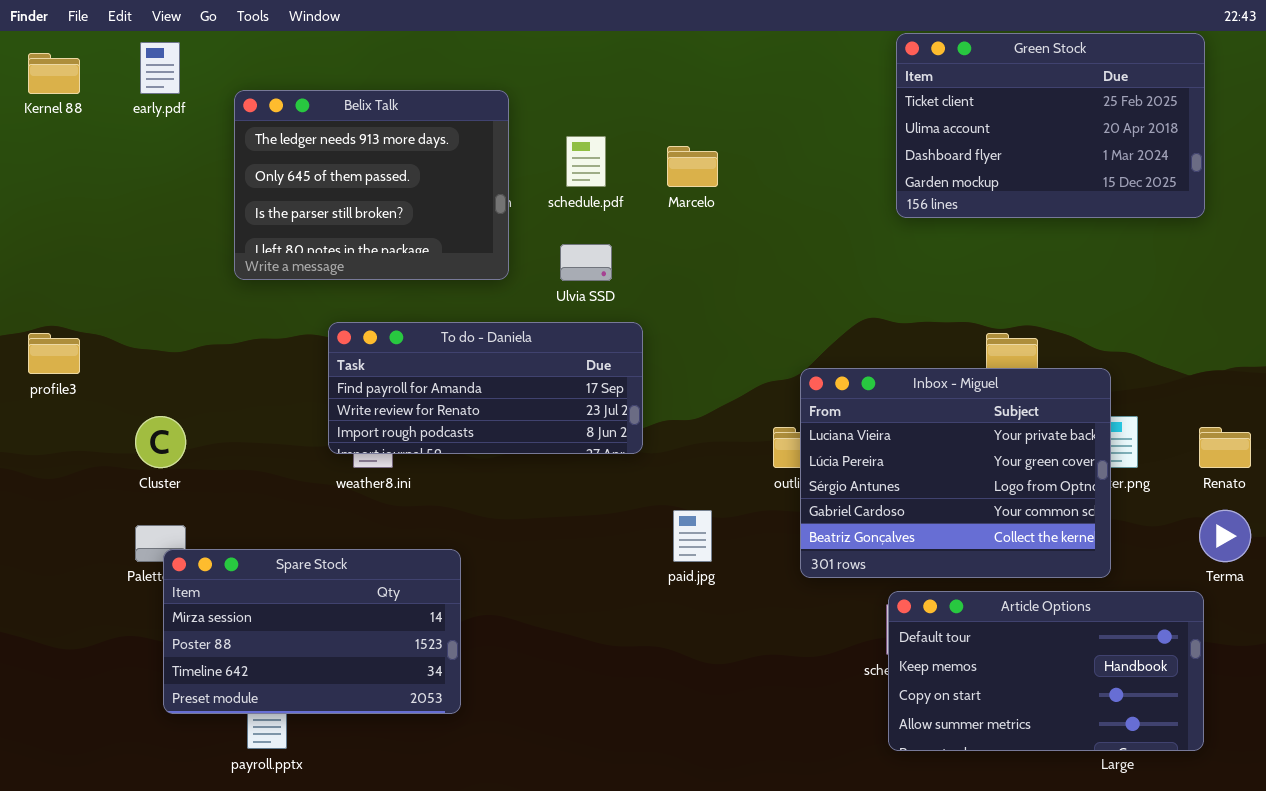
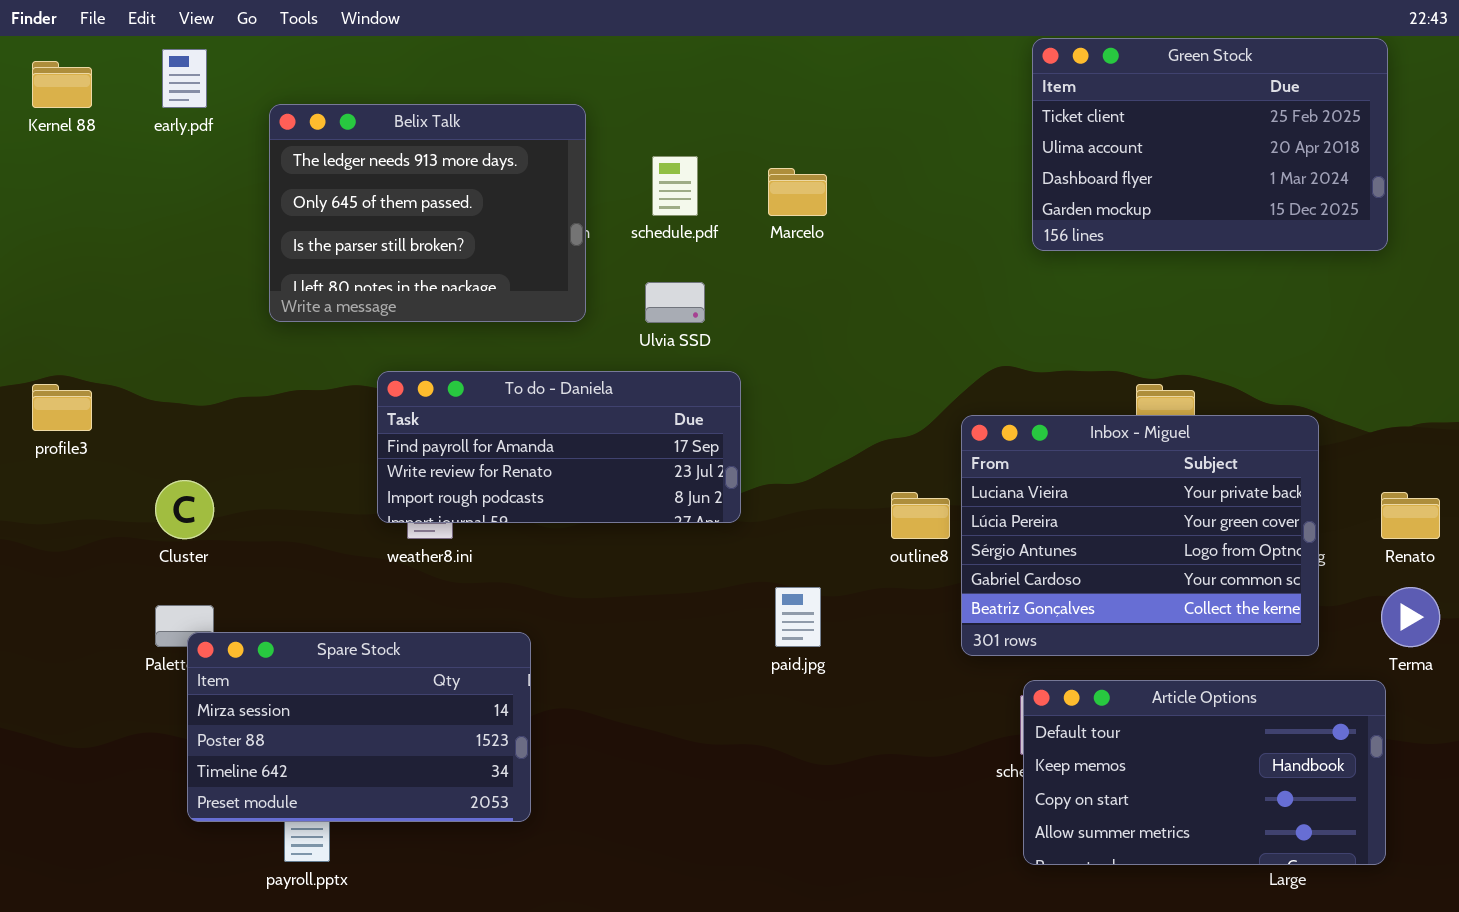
Inbox - Miguel: [800,368,1111,578] -> [961,415,1319,656], moved

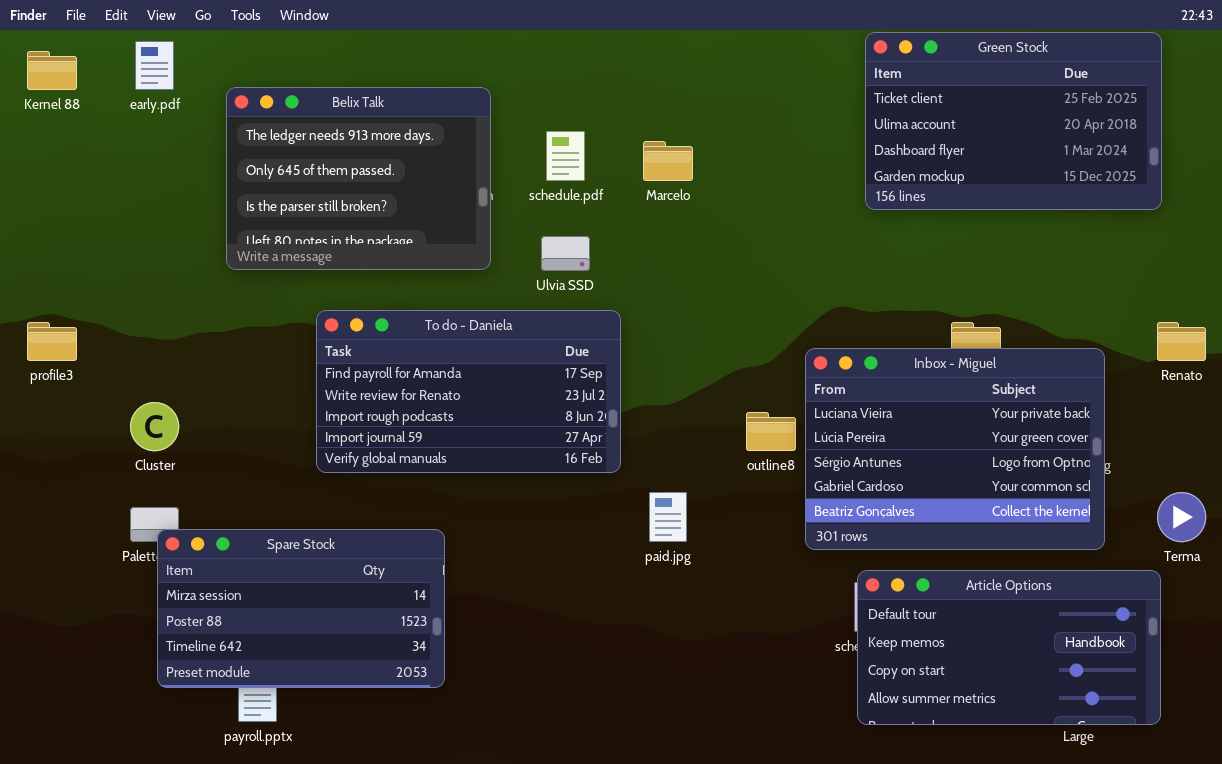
To do - Daniela: [377,371,741,523] -> [316,310,621,473], resized
Renato: [1381,492,1440,539] -> [1157,322,1206,361], moved

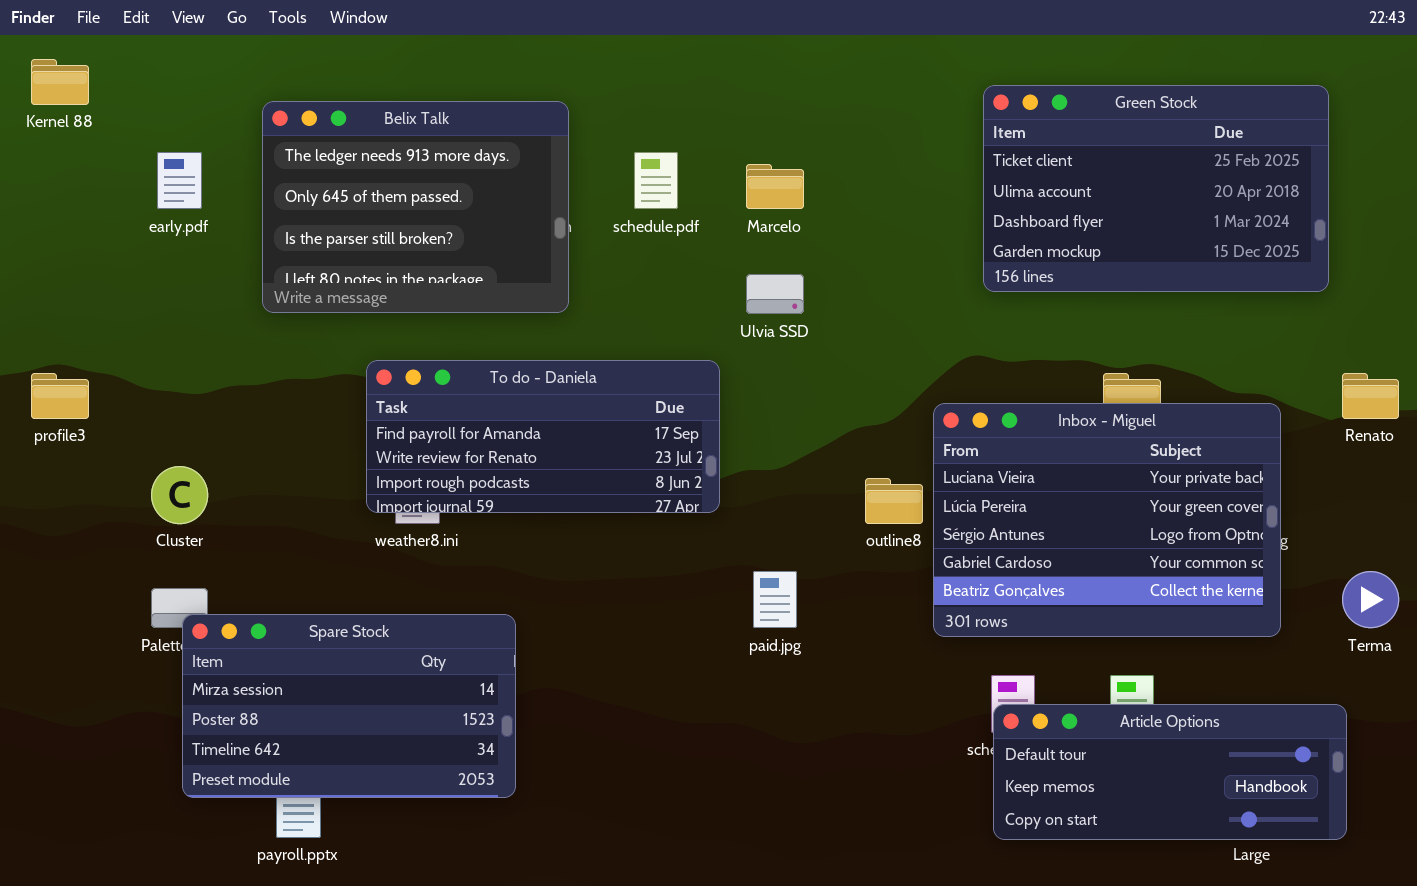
Green Stock: [865,32,1162,210] -> [983,85,1329,292], moved
early.pdf: [135,41,174,90] -> [157,152,202,209], moved
Ulvia SSD: [541,236,590,271] -> [746,274,804,314], moved
To do - Daniela: [316,310,621,473] -> [366,360,720,513], resized
Article Options: [857,570,1161,725] -> [993,704,1347,840], resized

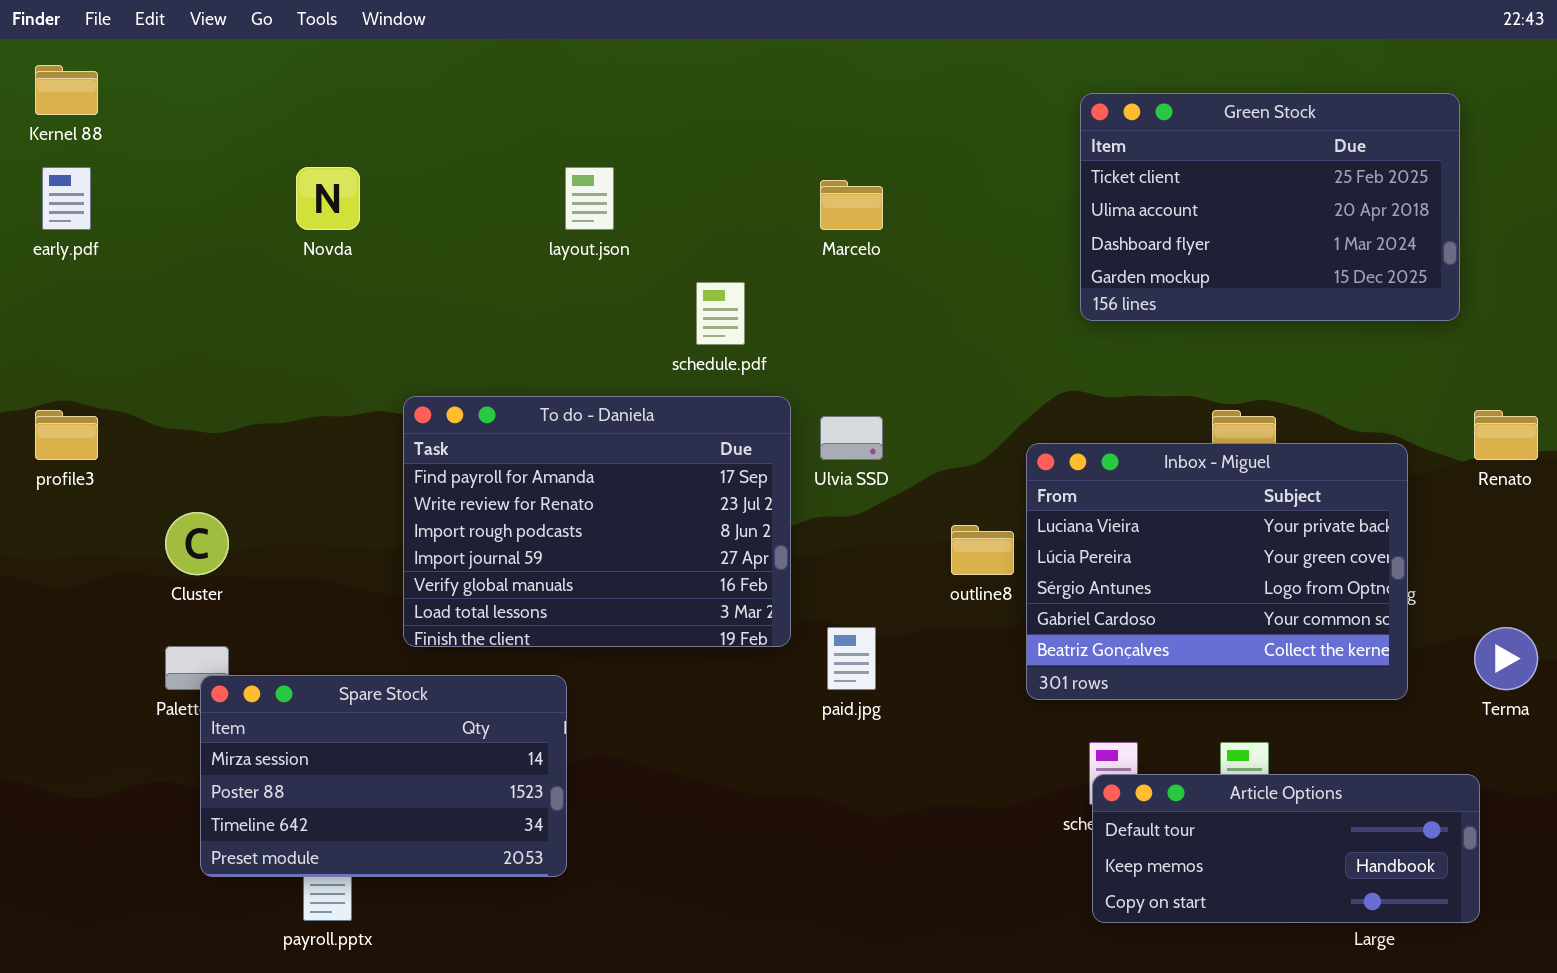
Belix Talk: [262,101,569,313] -> none, closed
early.pdf: [157,152,202,209] -> [42,167,91,230], moved
schedule.pdf: [634,152,678,209] -> [696,282,745,345], moved
Ulvia SSD: [746,274,804,314] -> [820,416,883,460], moved
To do - Daniela: [366,360,720,513] -> [403,396,791,647], resized

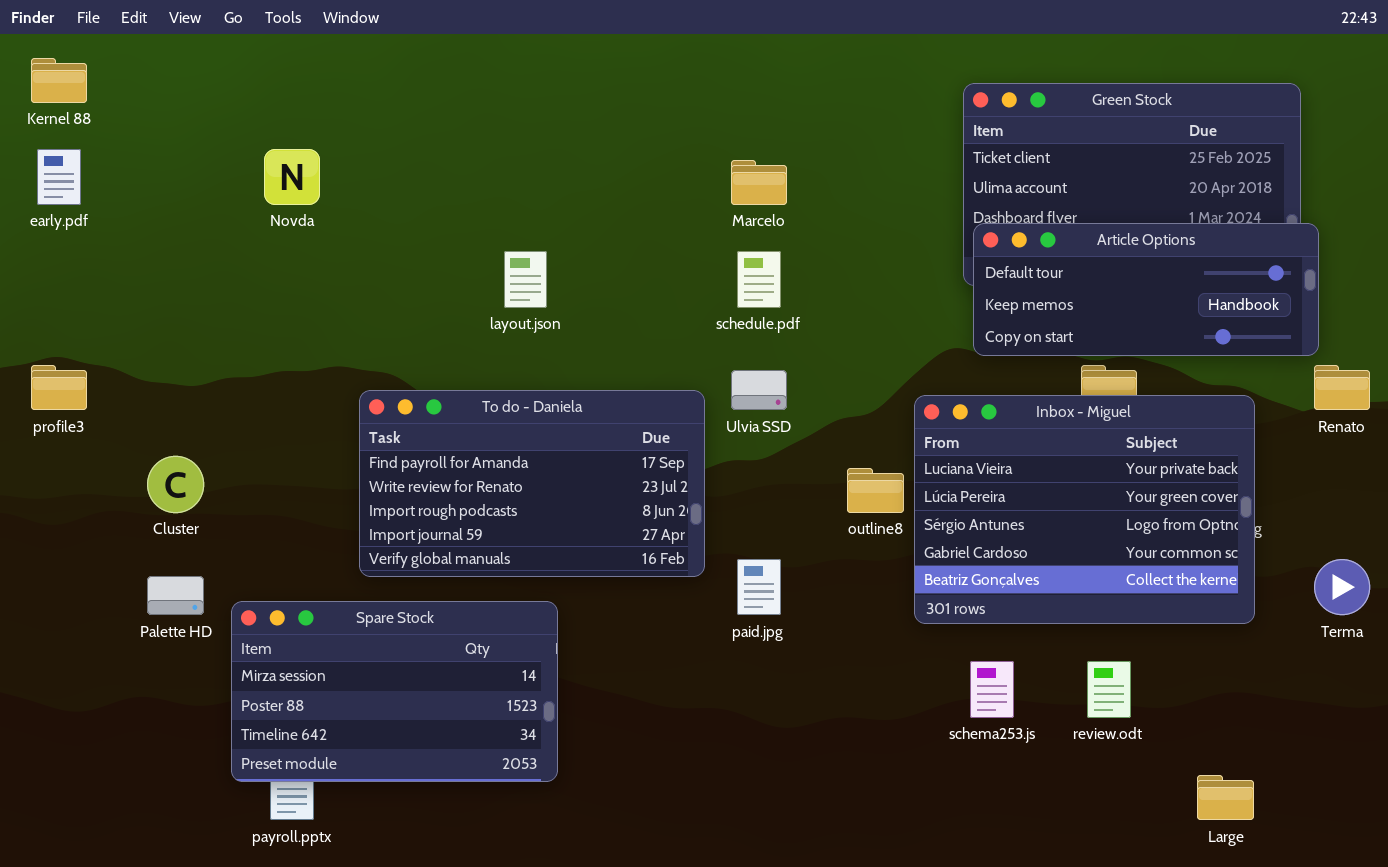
layout.json: [565,167,614,230] -> [504,251,547,308], moved
schedule.pdf: [696,282,745,345] -> [737,251,781,308], moved
To do - Daniela: [403,396,791,647] -> [359,390,705,577], resized
Spare Stock: [200,675,567,877] -> [231,601,558,782], moved
Article Options: [1092,774,1480,923] -> [973,223,1319,356], moved

